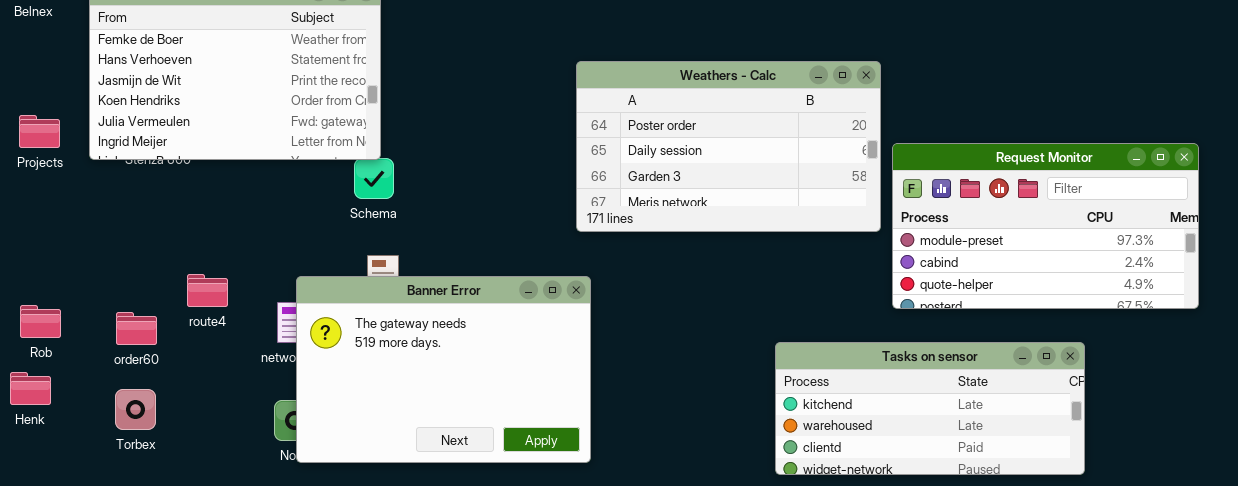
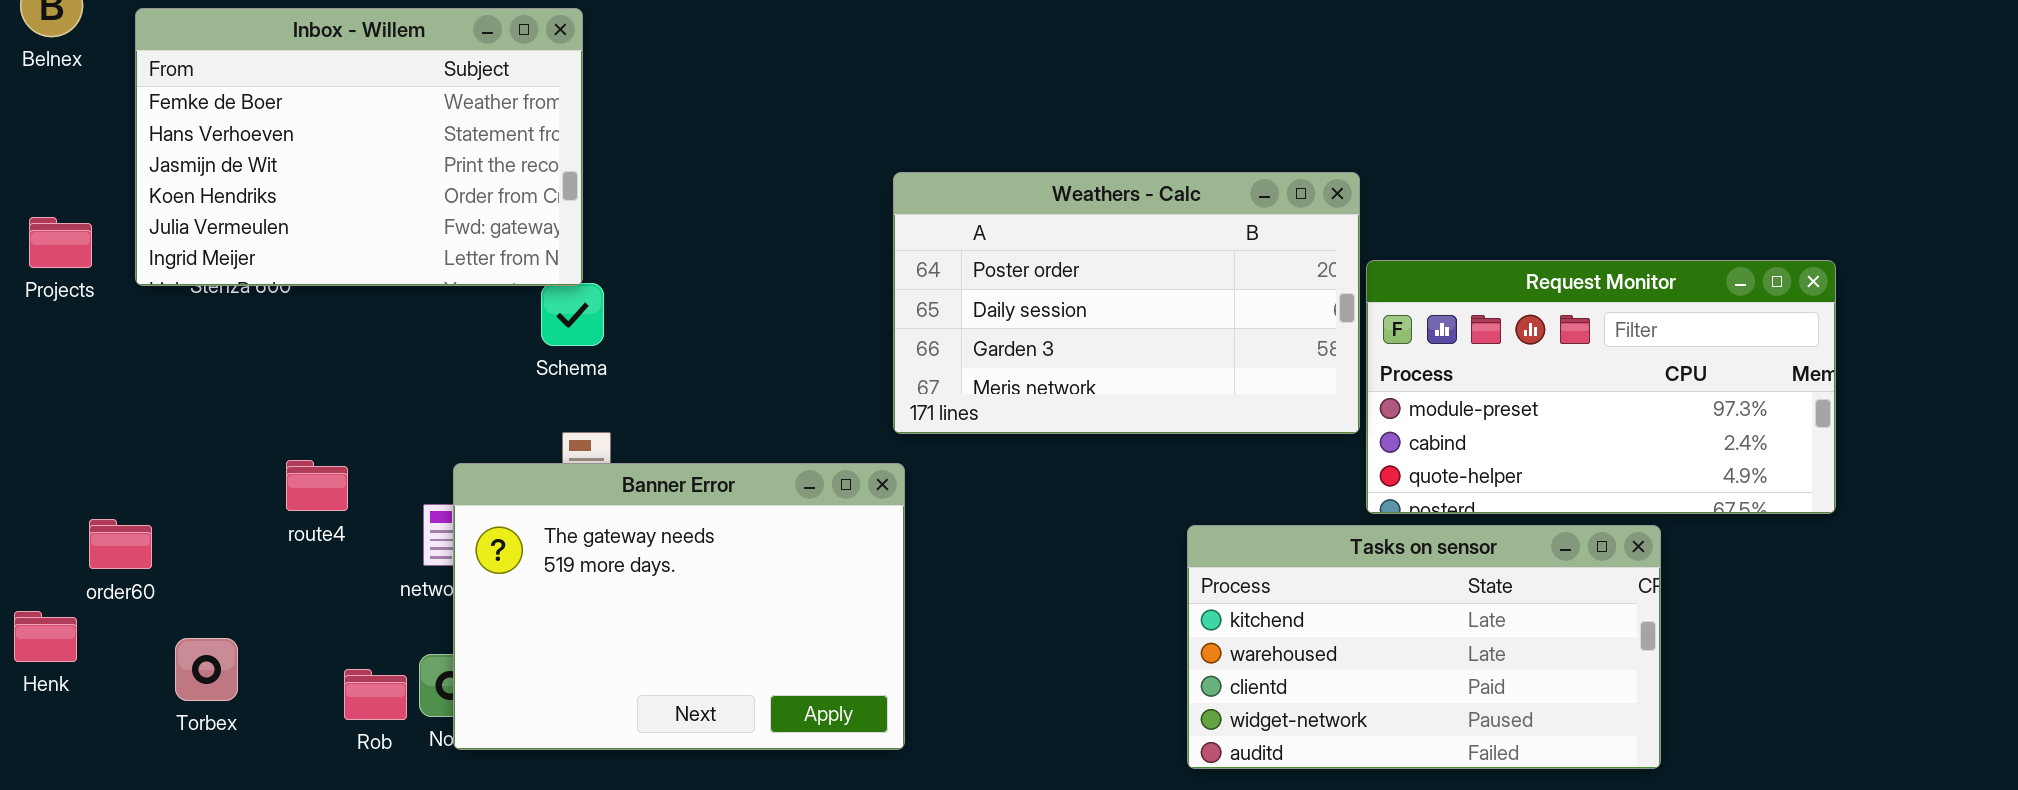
Weathers - Calc: [576,61,881,232] -> [893,172,1360,434], moved
Rob: [20,305,61,338] -> [344,669,407,720], moved
order60: [116,312,157,345] -> [89,519,152,569], moved
Tasks on sensor: [775,342,1085,475] -> [1187,525,1661,769], resized

